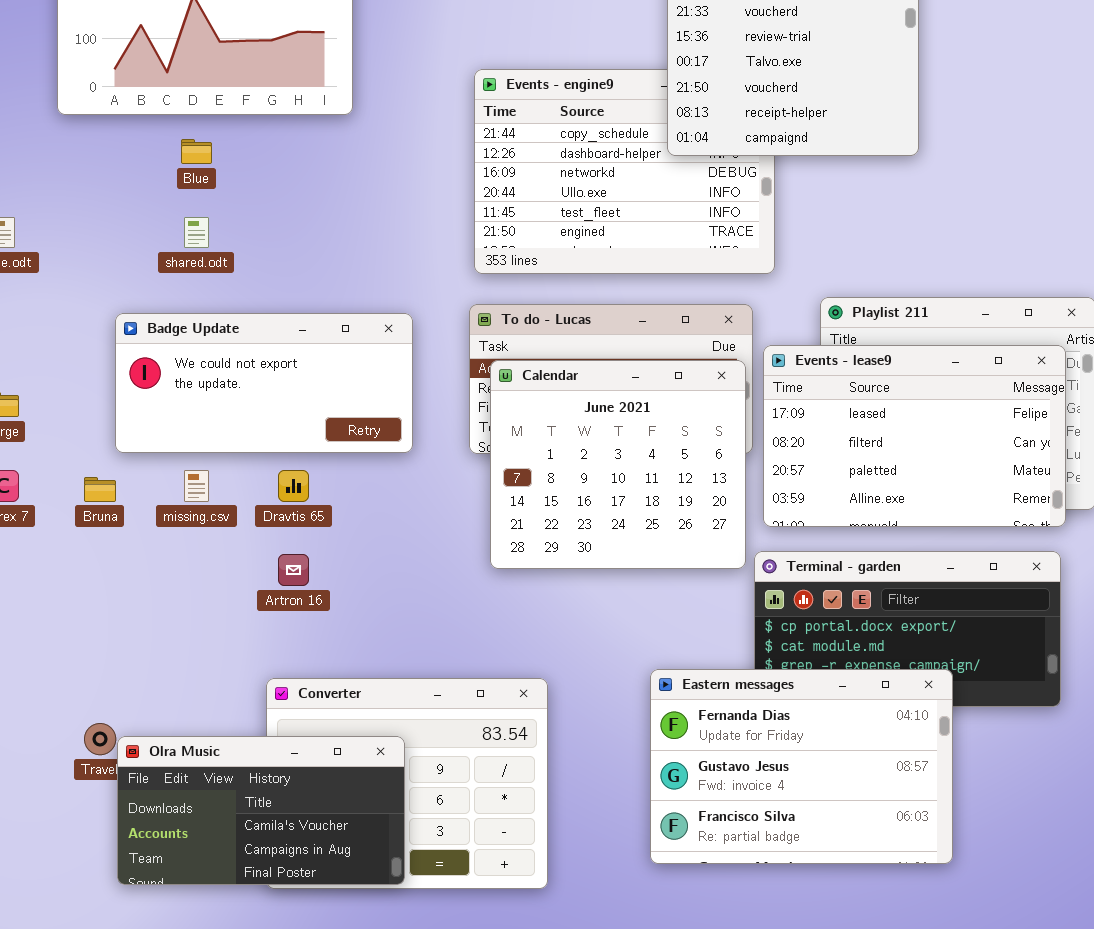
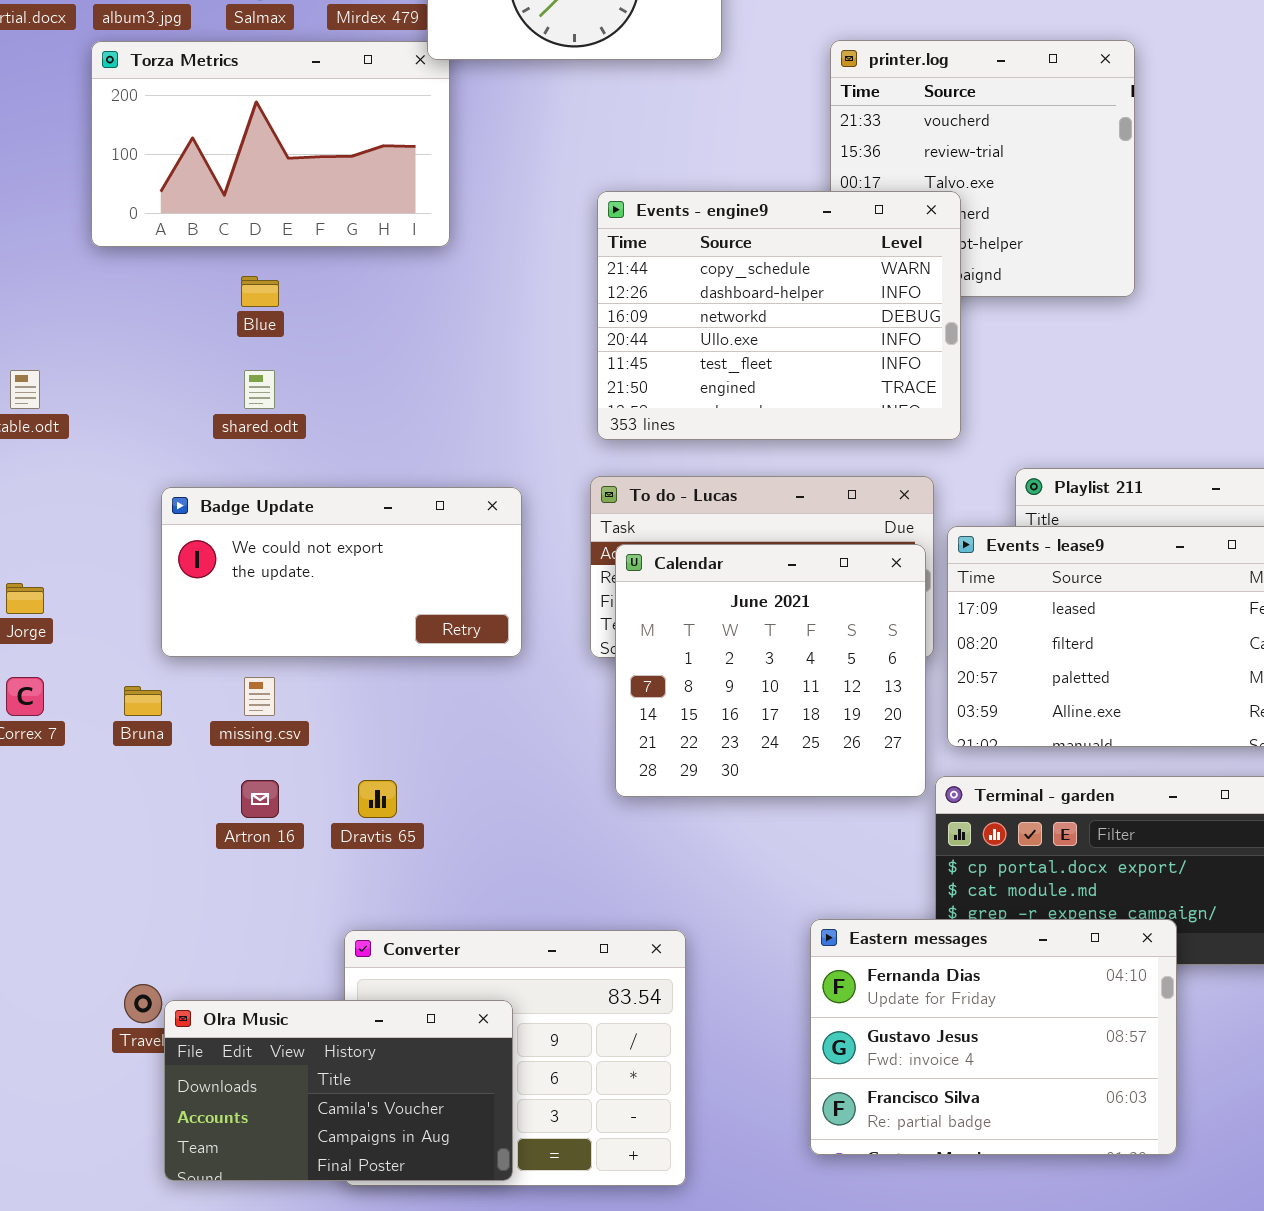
Events - engine9: [474,69,775,274] -> [597,191,961,440], raised
Dravtis 65: [278,470,309,502] -> [358,780,397,818], moved
Artron 16: [278,554,309,586] -> [241,780,279,818], moved

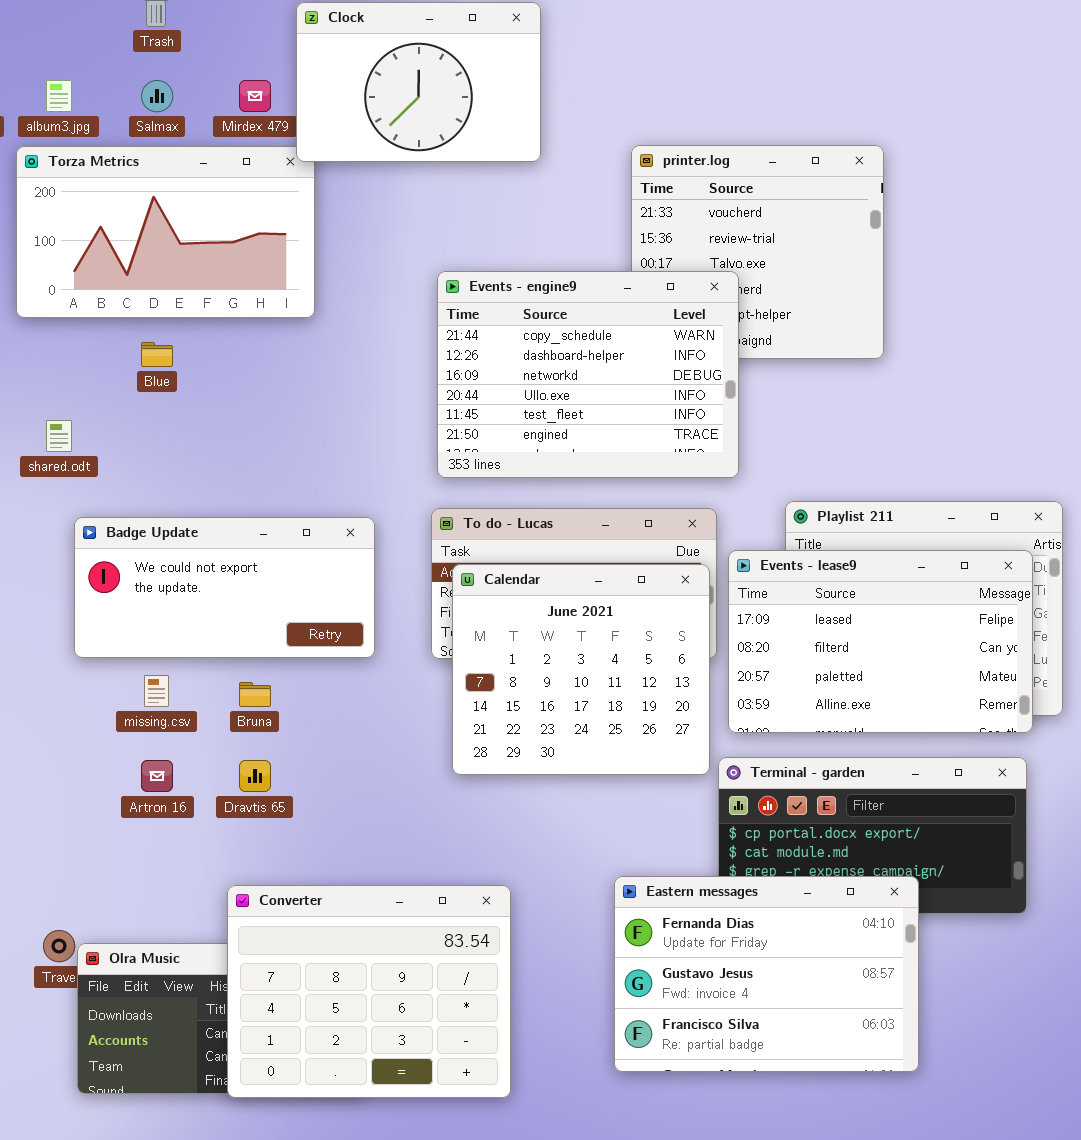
shared.odt: [244,370,275,409] -> [46,420,72,452], moved
Bruna: [124,686,162,716] -> [239,682,271,707], moved
Converter: [344,930,686,1186] -> [227,885,511,1098], raised

